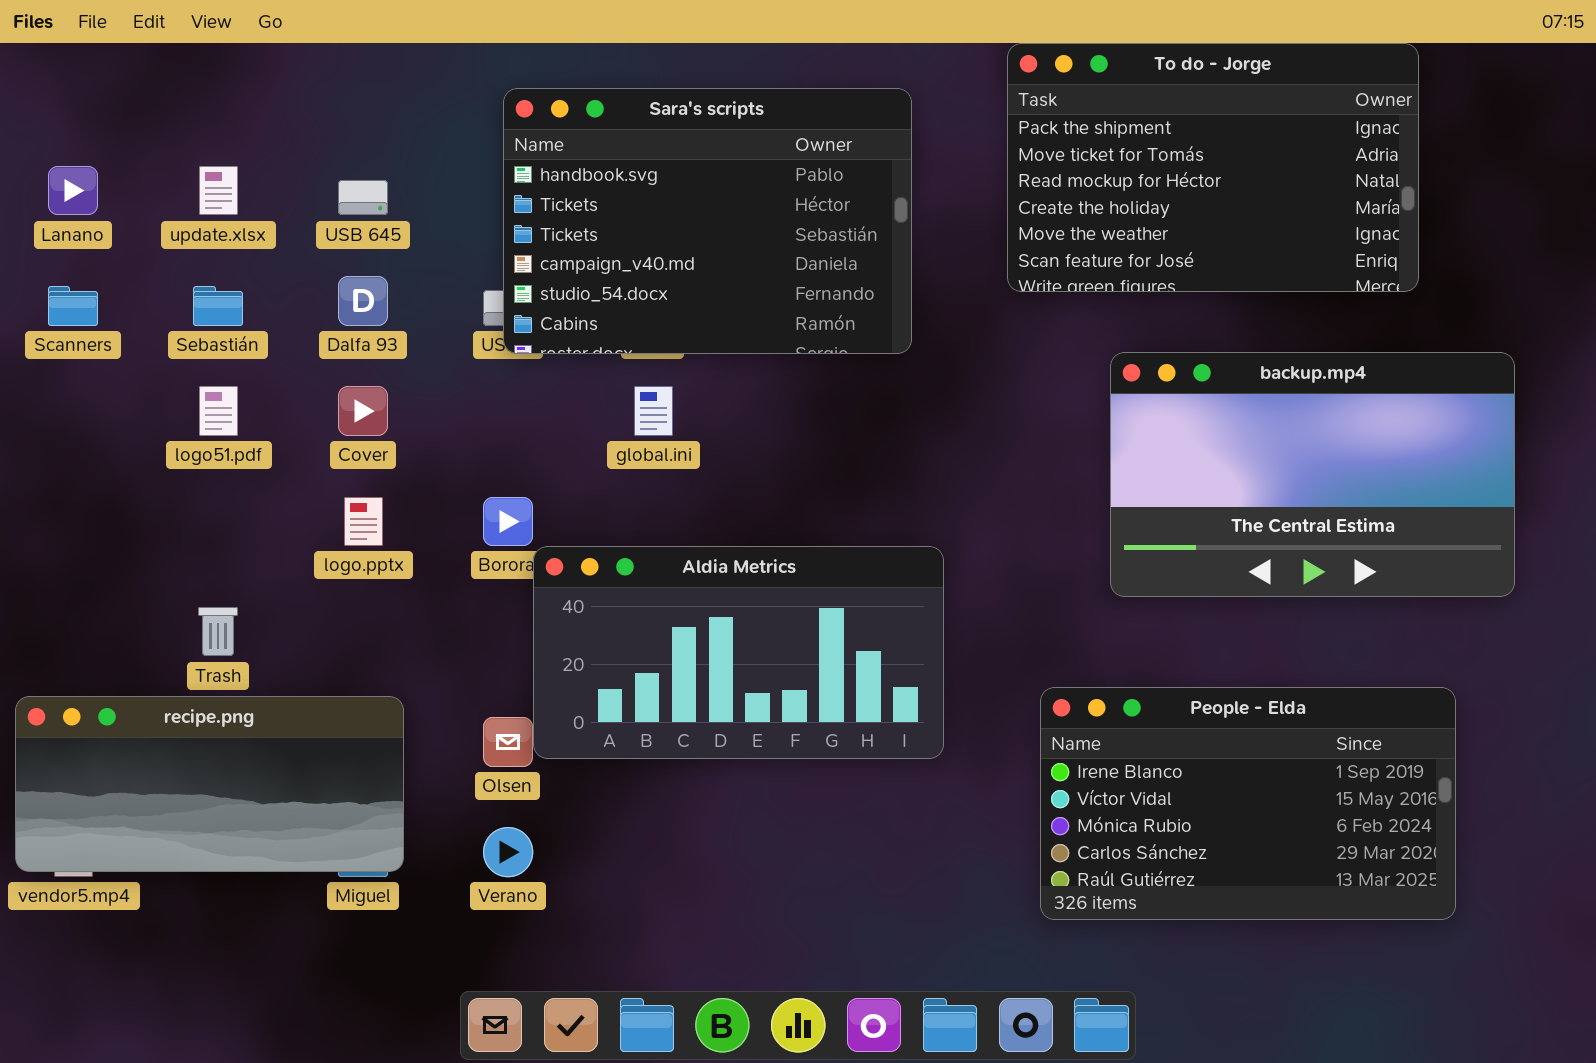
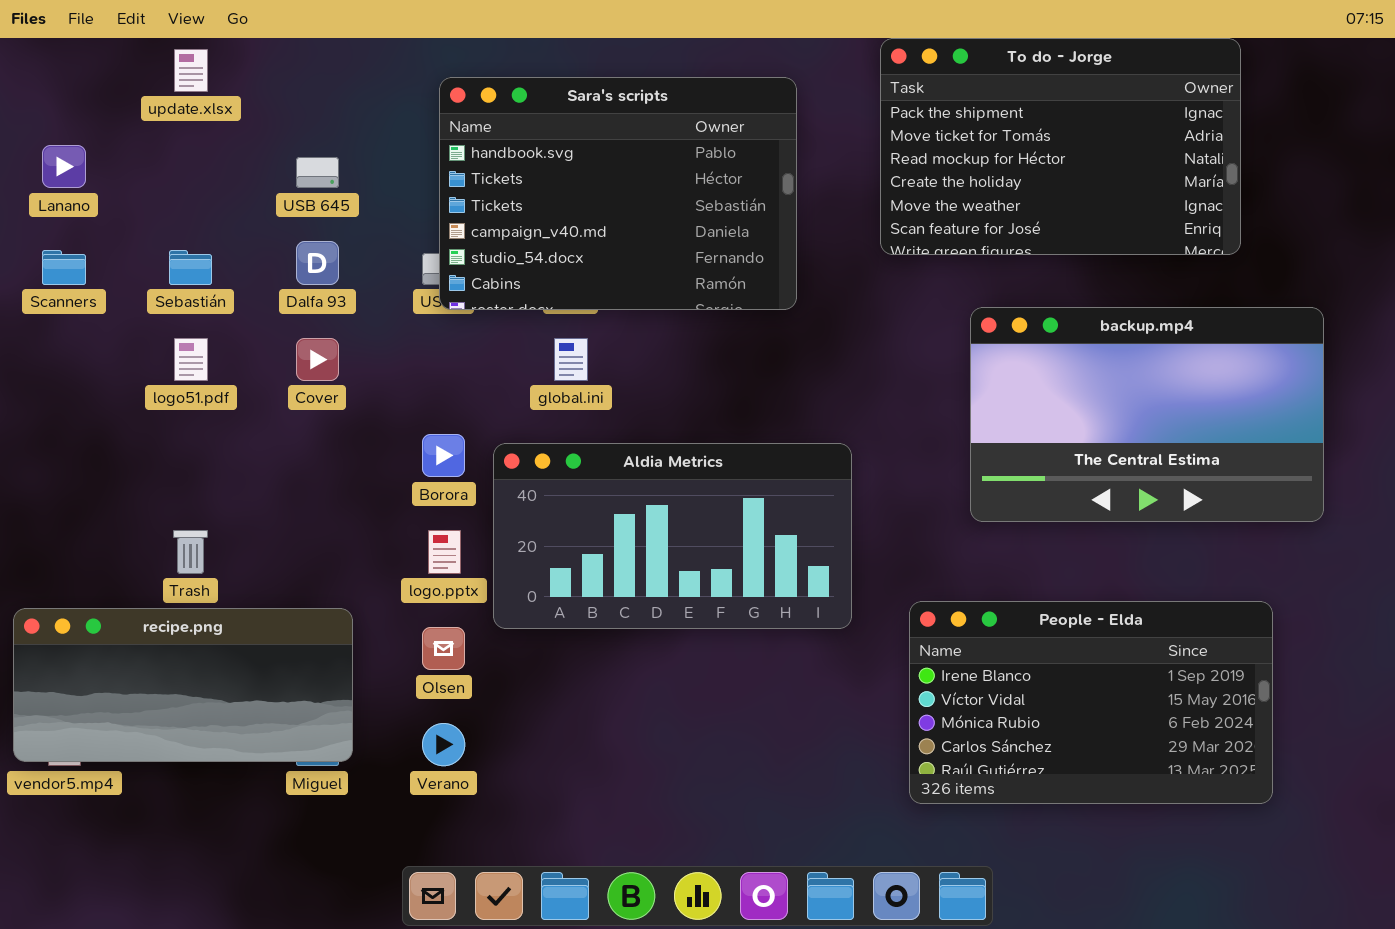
update.xlsx: [199,166,238,215] -> [174,49,208,92], moved
logo.pptx: [344,497,383,546] -> [428,530,461,574], moved
Aldia Metrics: [533,546,944,759] -> [493,443,852,629], moved

